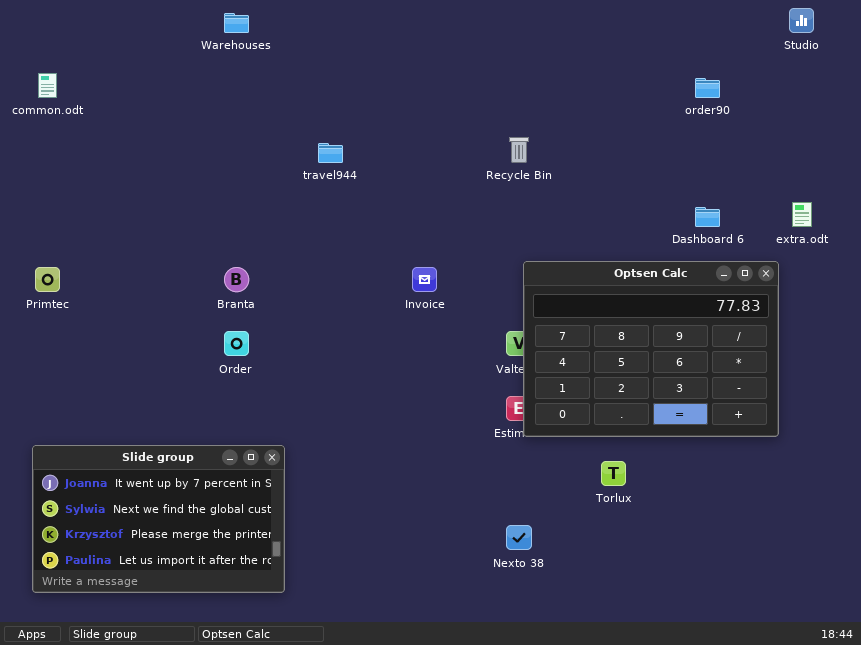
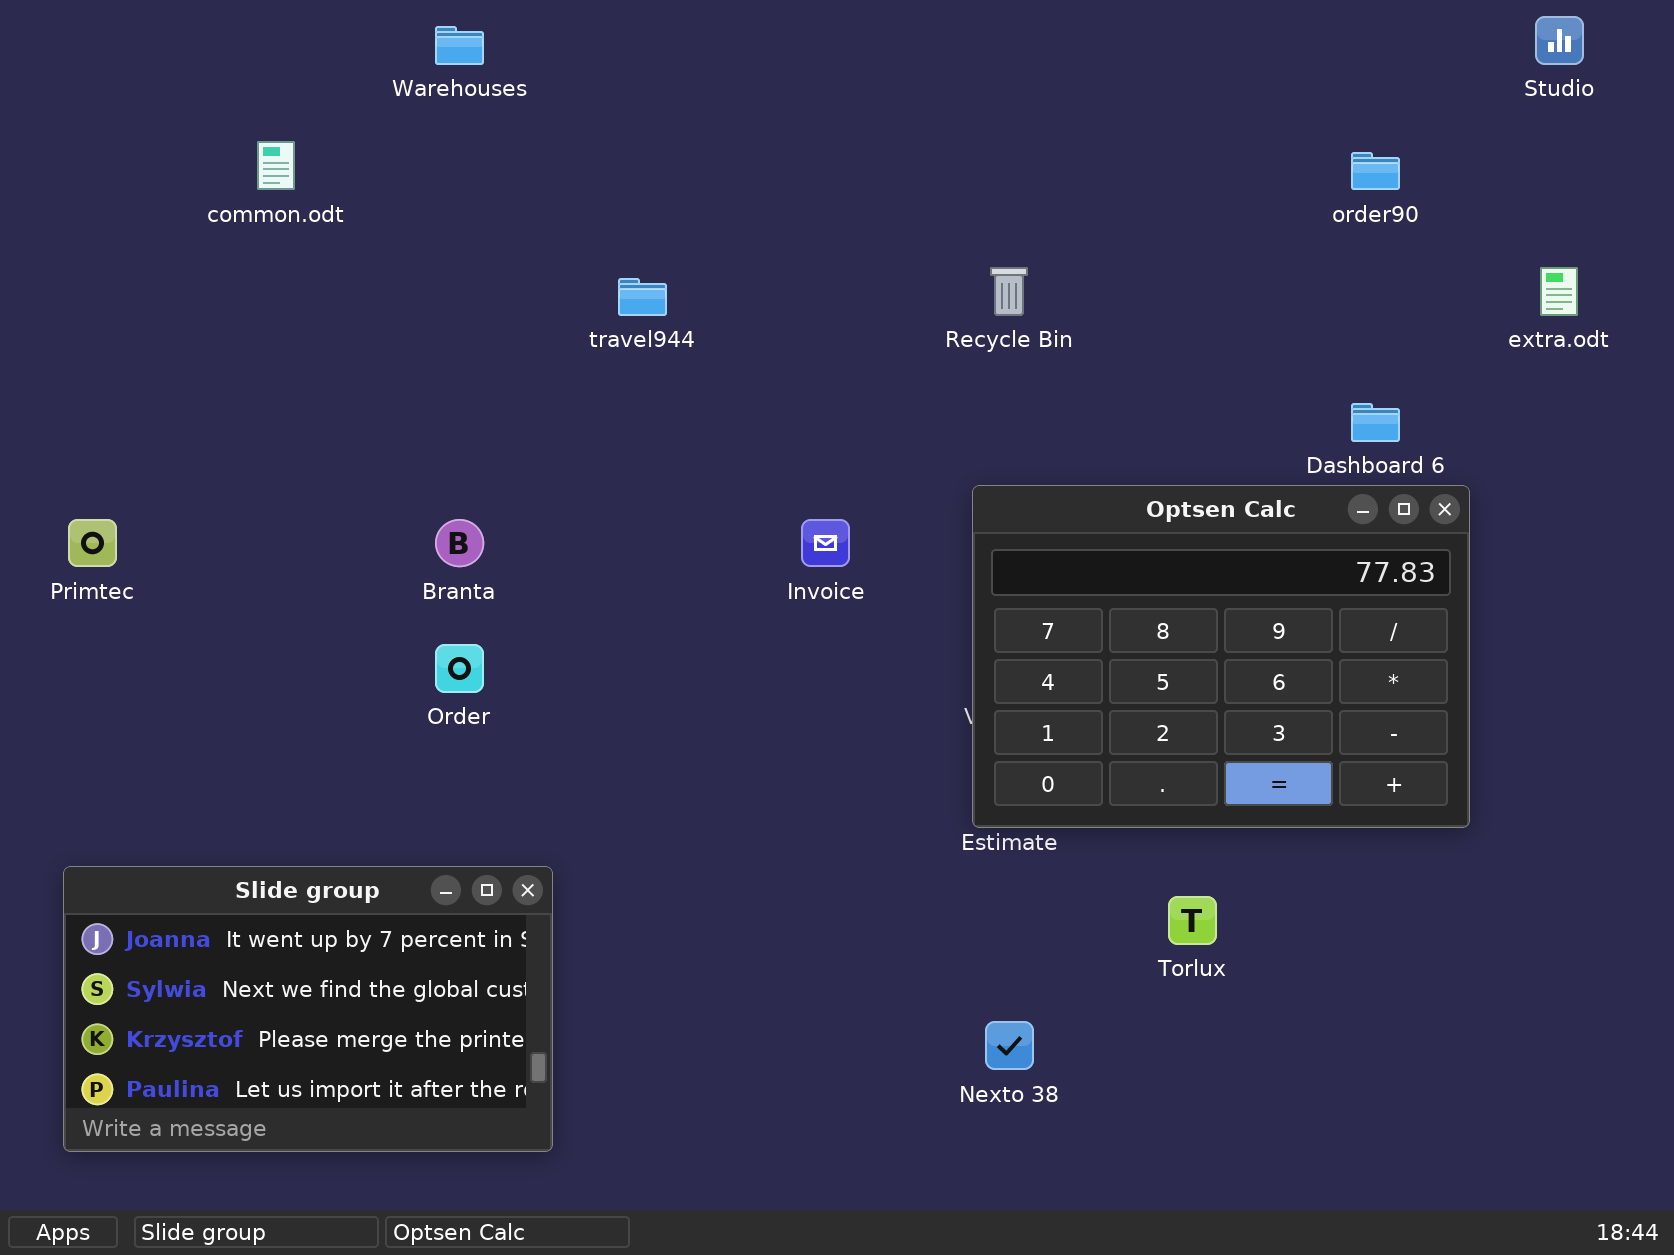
common.odt: [38,73,57,98] -> [257,141,295,190], moved
extra.odt: [792,202,812,227] -> [1540,267,1578,316], moved
Optsen Calc: [523,261,779,437] -> [972,485,1470,828], moved

